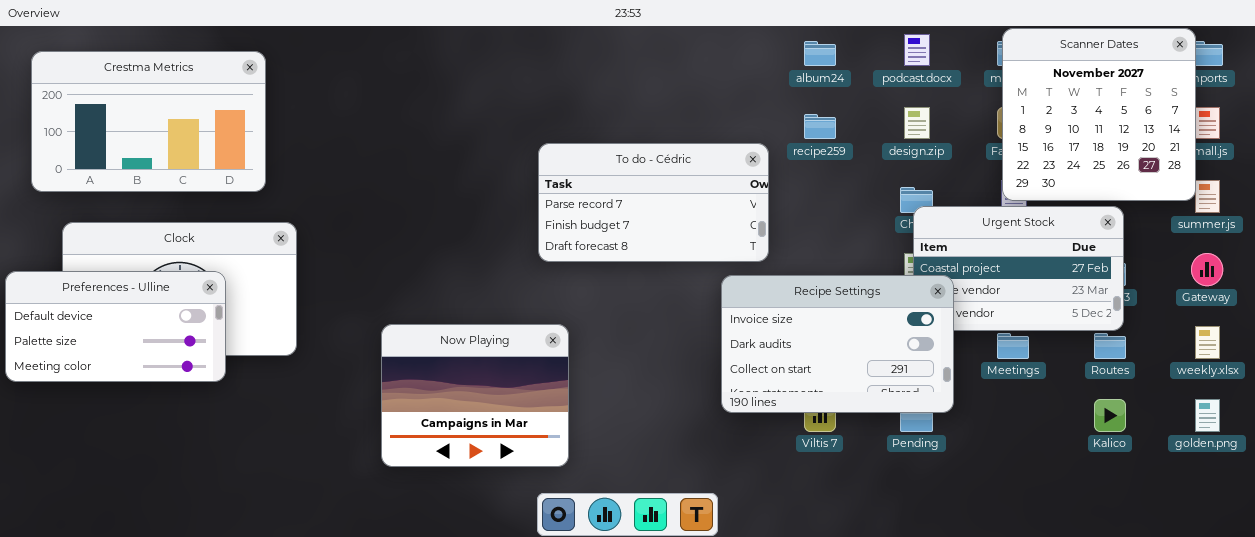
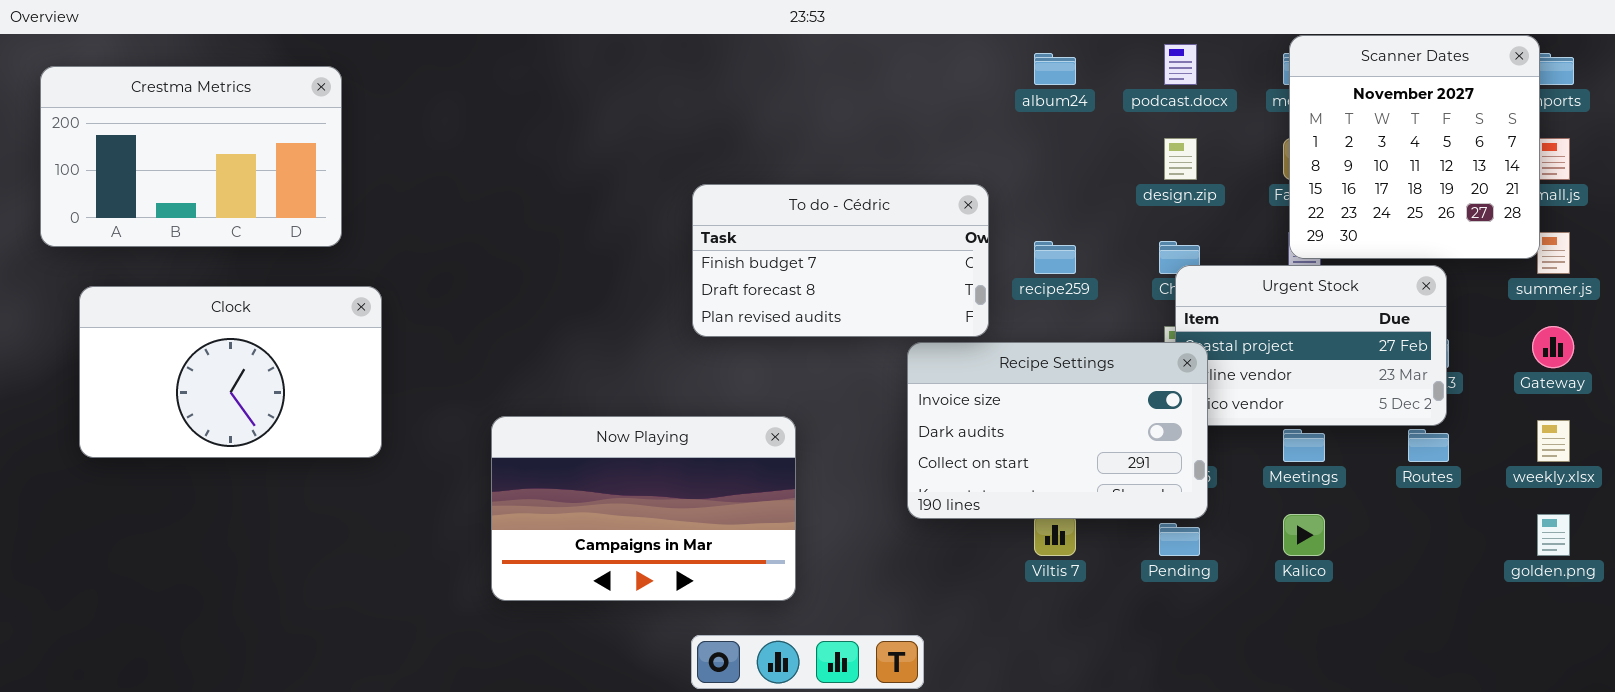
recipe259: [804,114,836,139] -> [1034,241,1076,274], moved
To do - Cédric: [538,143,769,262] -> [692,184,989,337], scrolled down 1 row
Preferences - Ulline: [5,271,226,382] -> none, closed
Recipe Settings: [721,275,954,413] -> [907,342,1208,519], moved
Now Playing: [381,324,569,467] -> [491,416,796,601], resized
Kalico: [1094,399,1126,432] -> [1283,514,1325,556], moved

